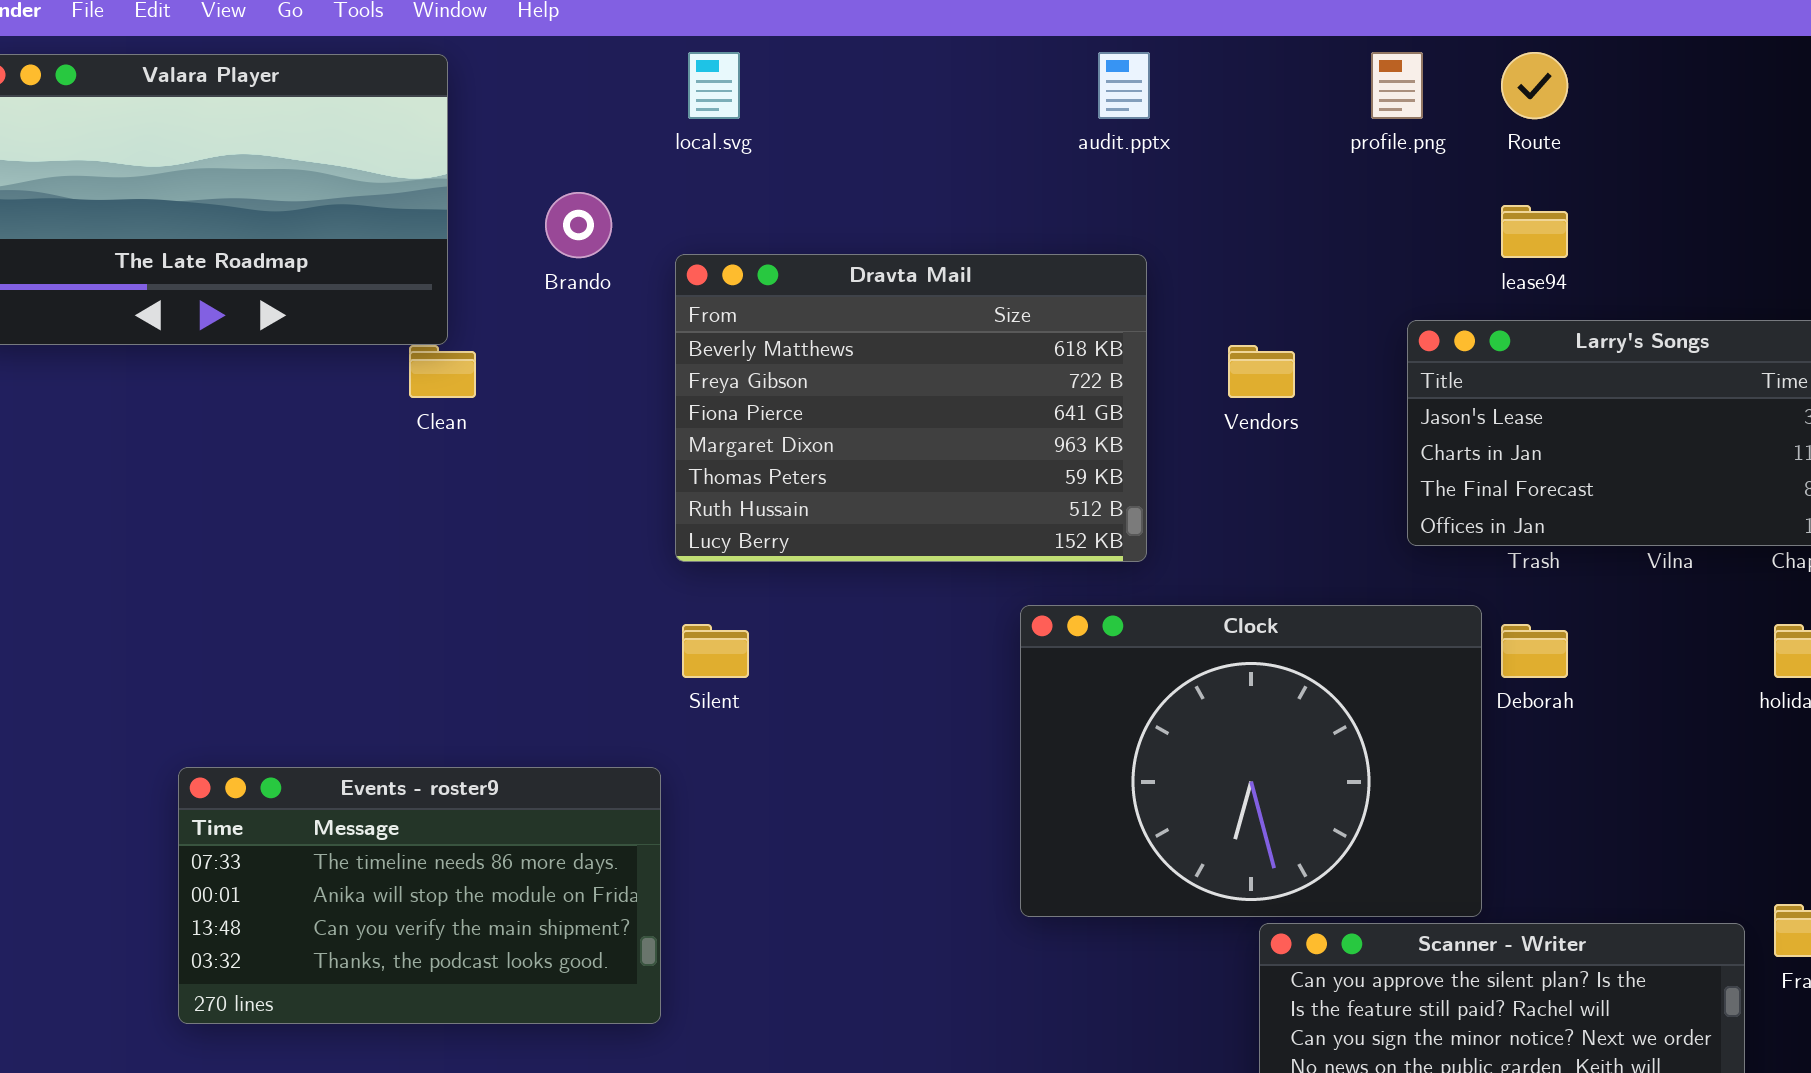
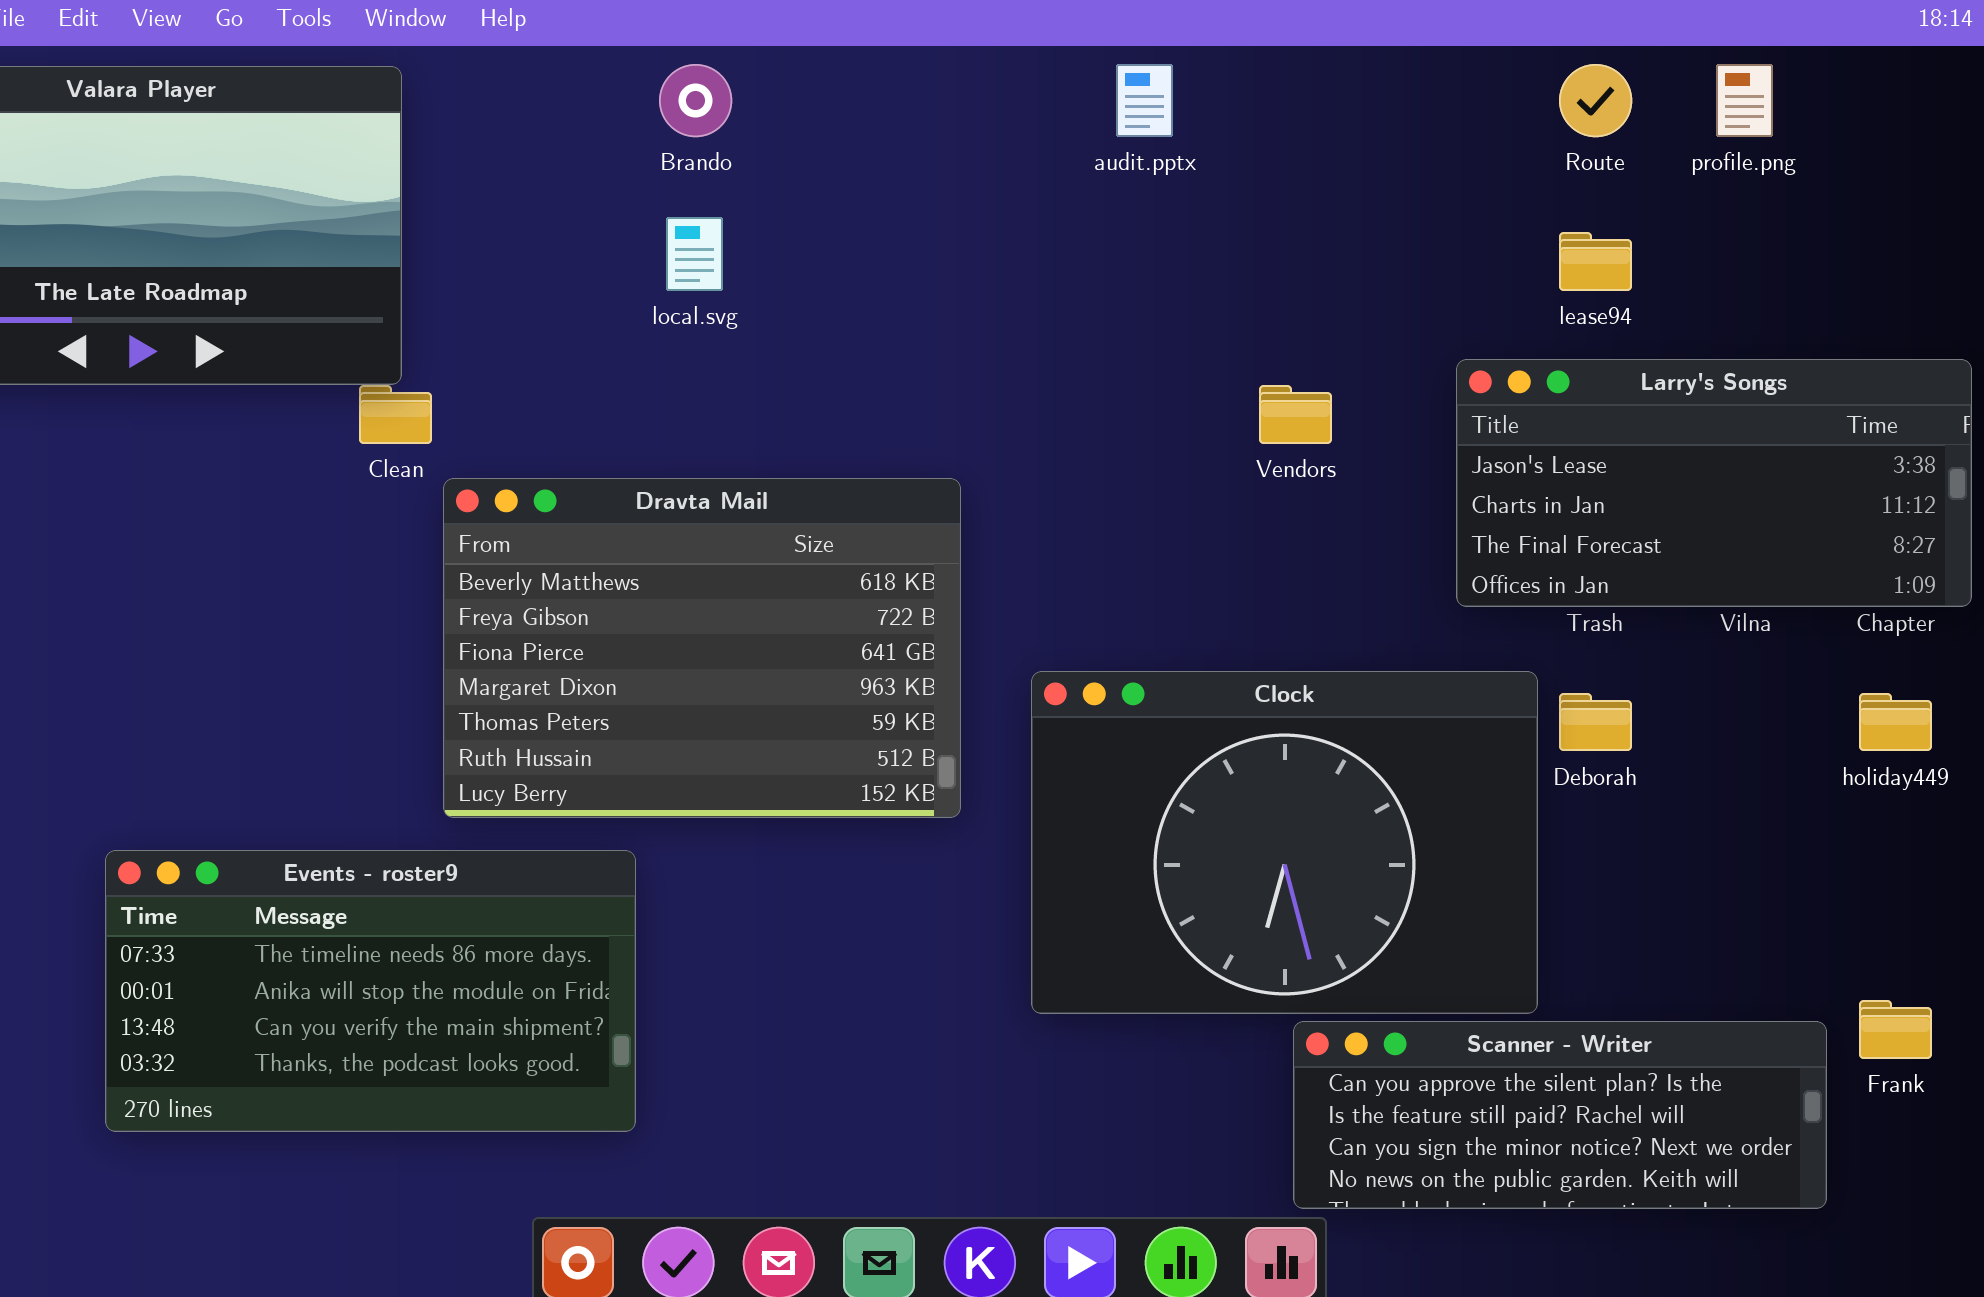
local.svg: [688,52,740,119] -> [666,217,723,291], moved
profile.png: [1371,52,1423,119] -> [1716,64,1773,137], moved
Brando: [545,192,612,258] -> [659,64,732,137], moved
Dravta Mail: [675,254,1147,562] -> [443,478,961,818], moved

